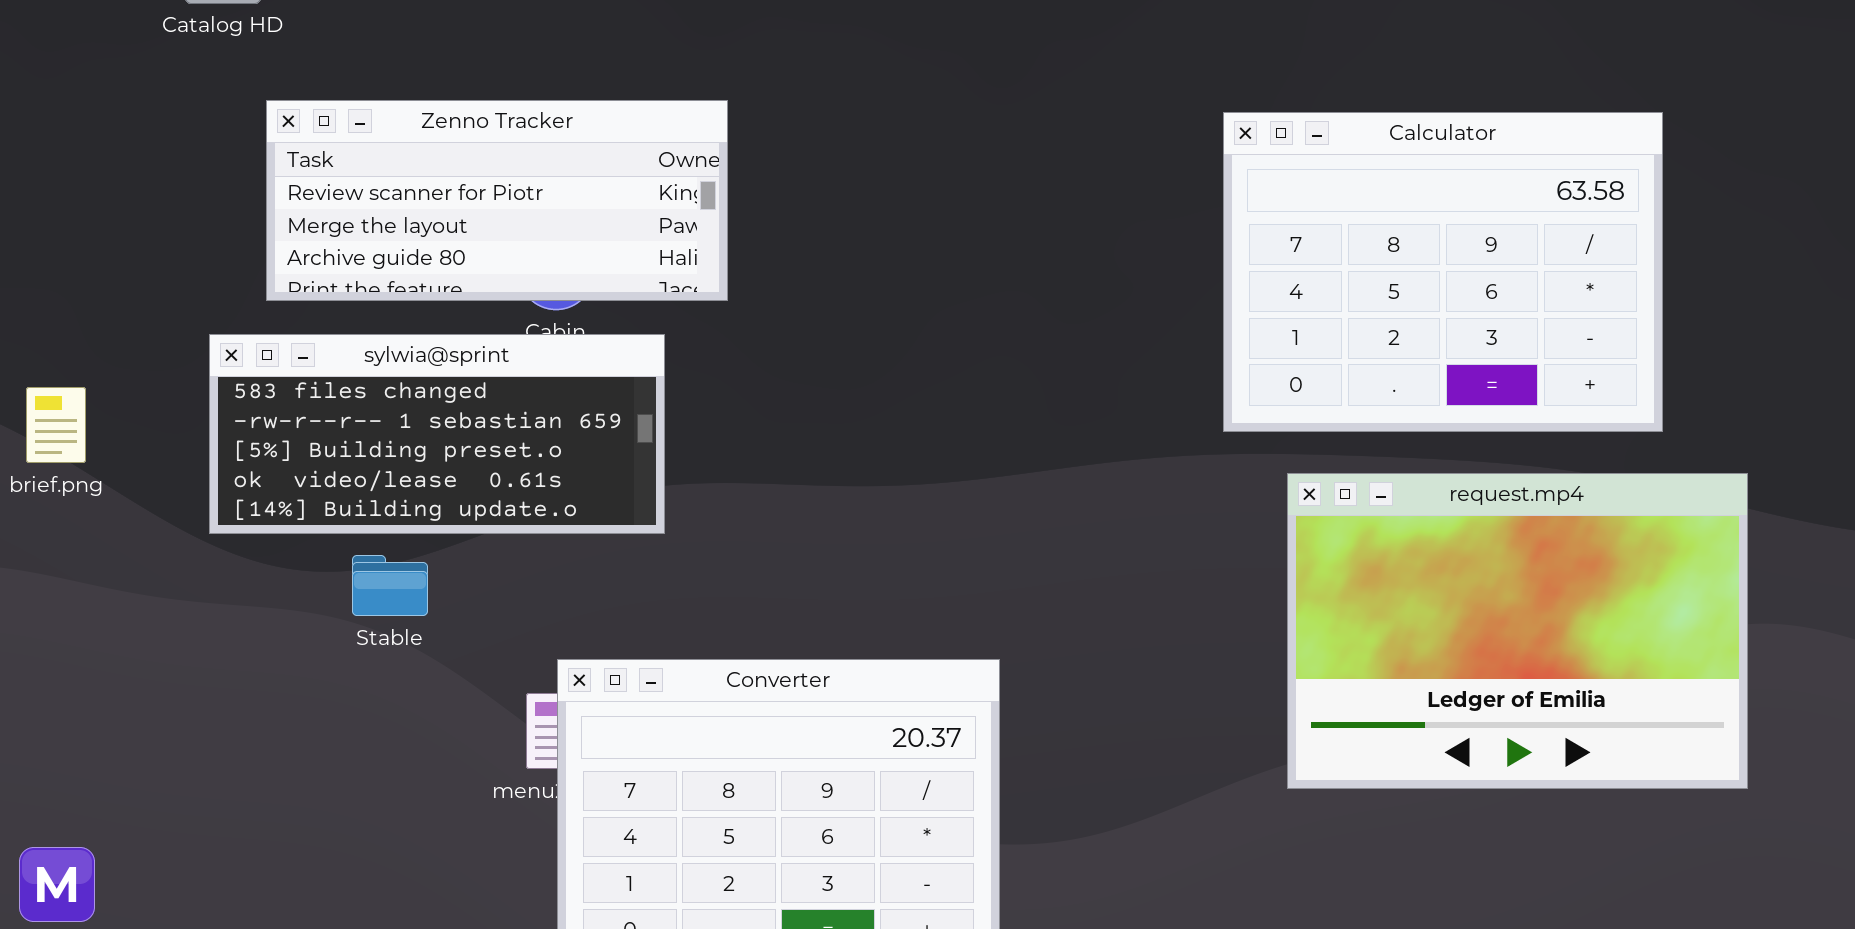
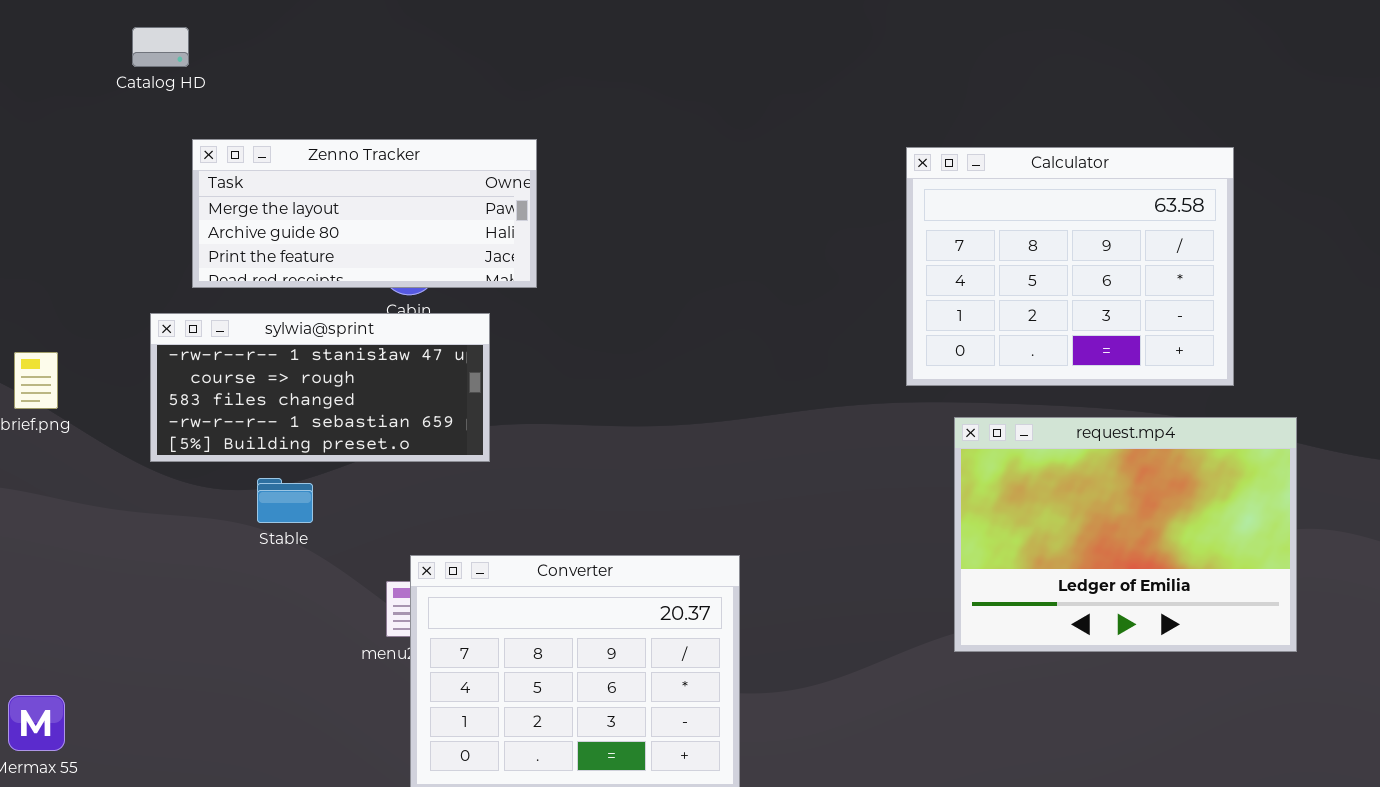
Zenno Tracker: [266,100,728,301] -> [192,139,537,288], scrolled down 1 row
sylwia@sprint: [209,334,665,534] -> [150,313,490,462], scrolled up 2 rows

